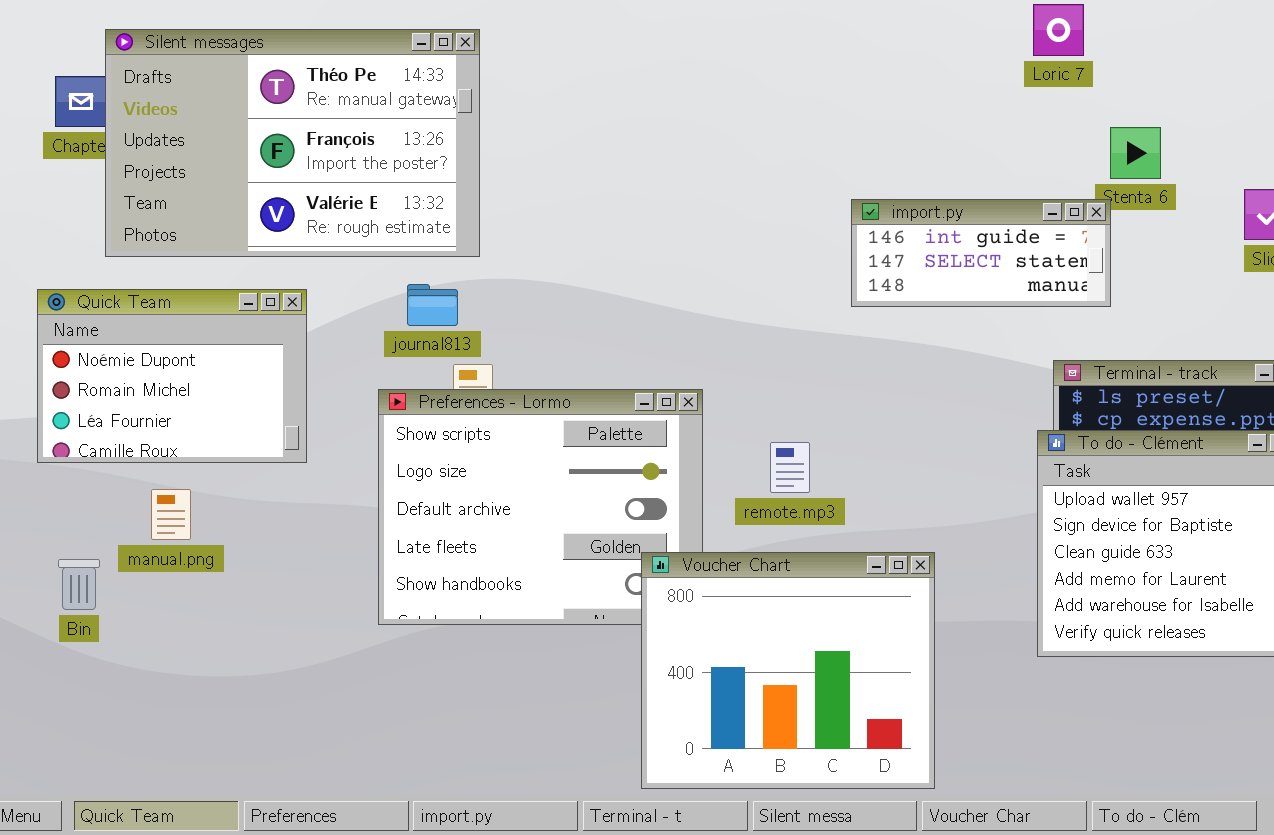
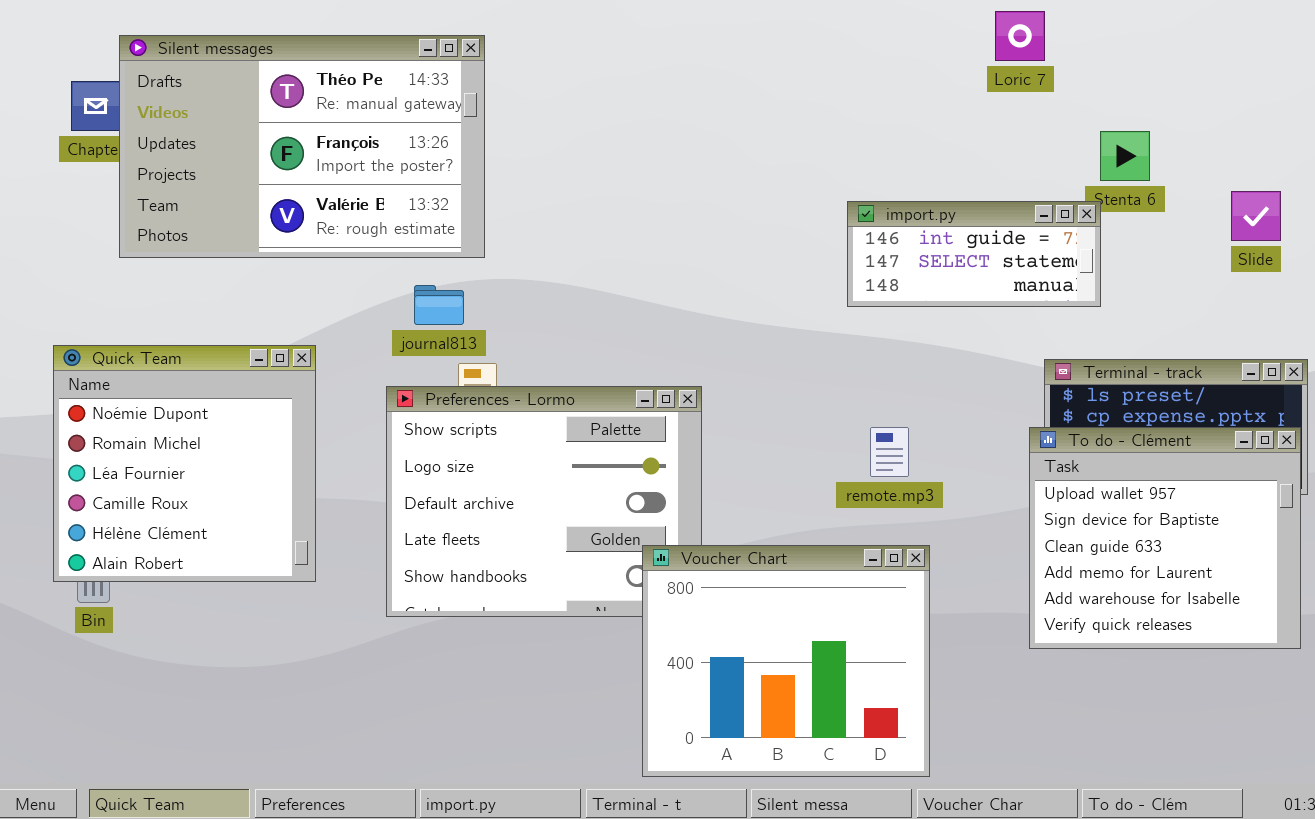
Loric 7: [1033,4,1084,56] -> [995,11,1045,61], moved
Quick Team: [37,289,307,463] -> [53,345,316,582], moved, resized
remote.mp3: [770,442,810,493] -> [870,427,909,477], moved

